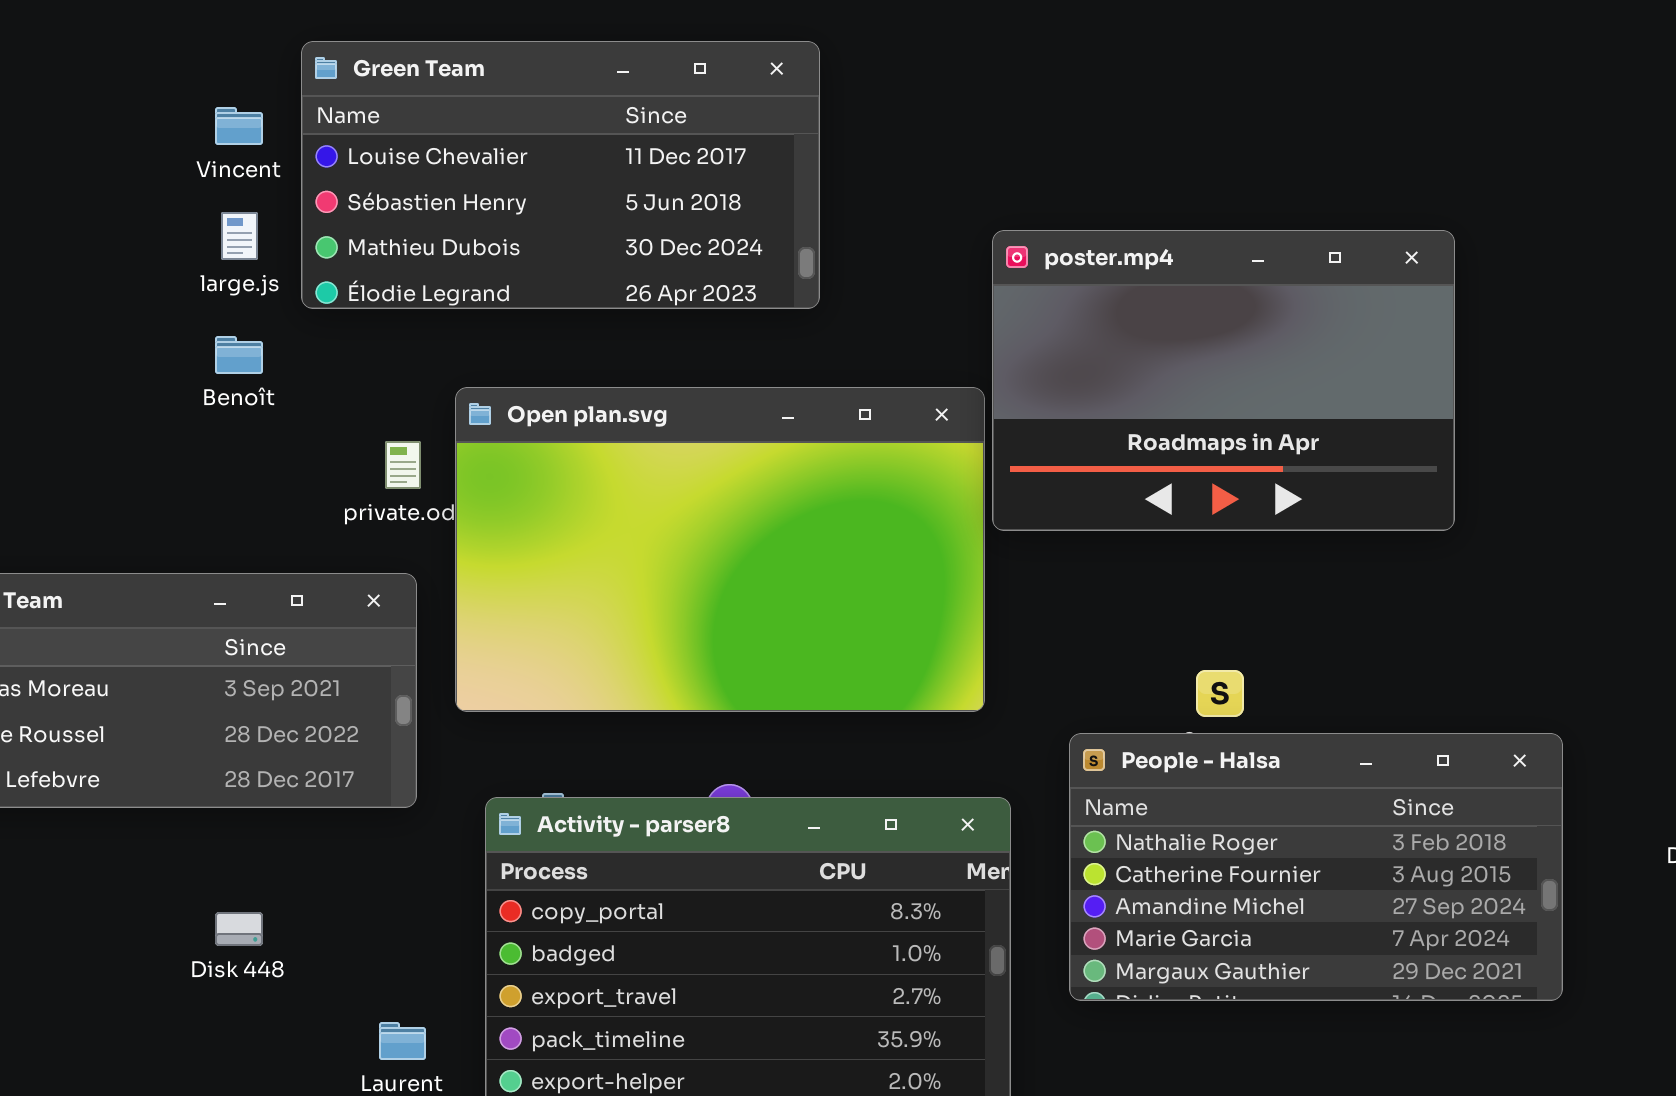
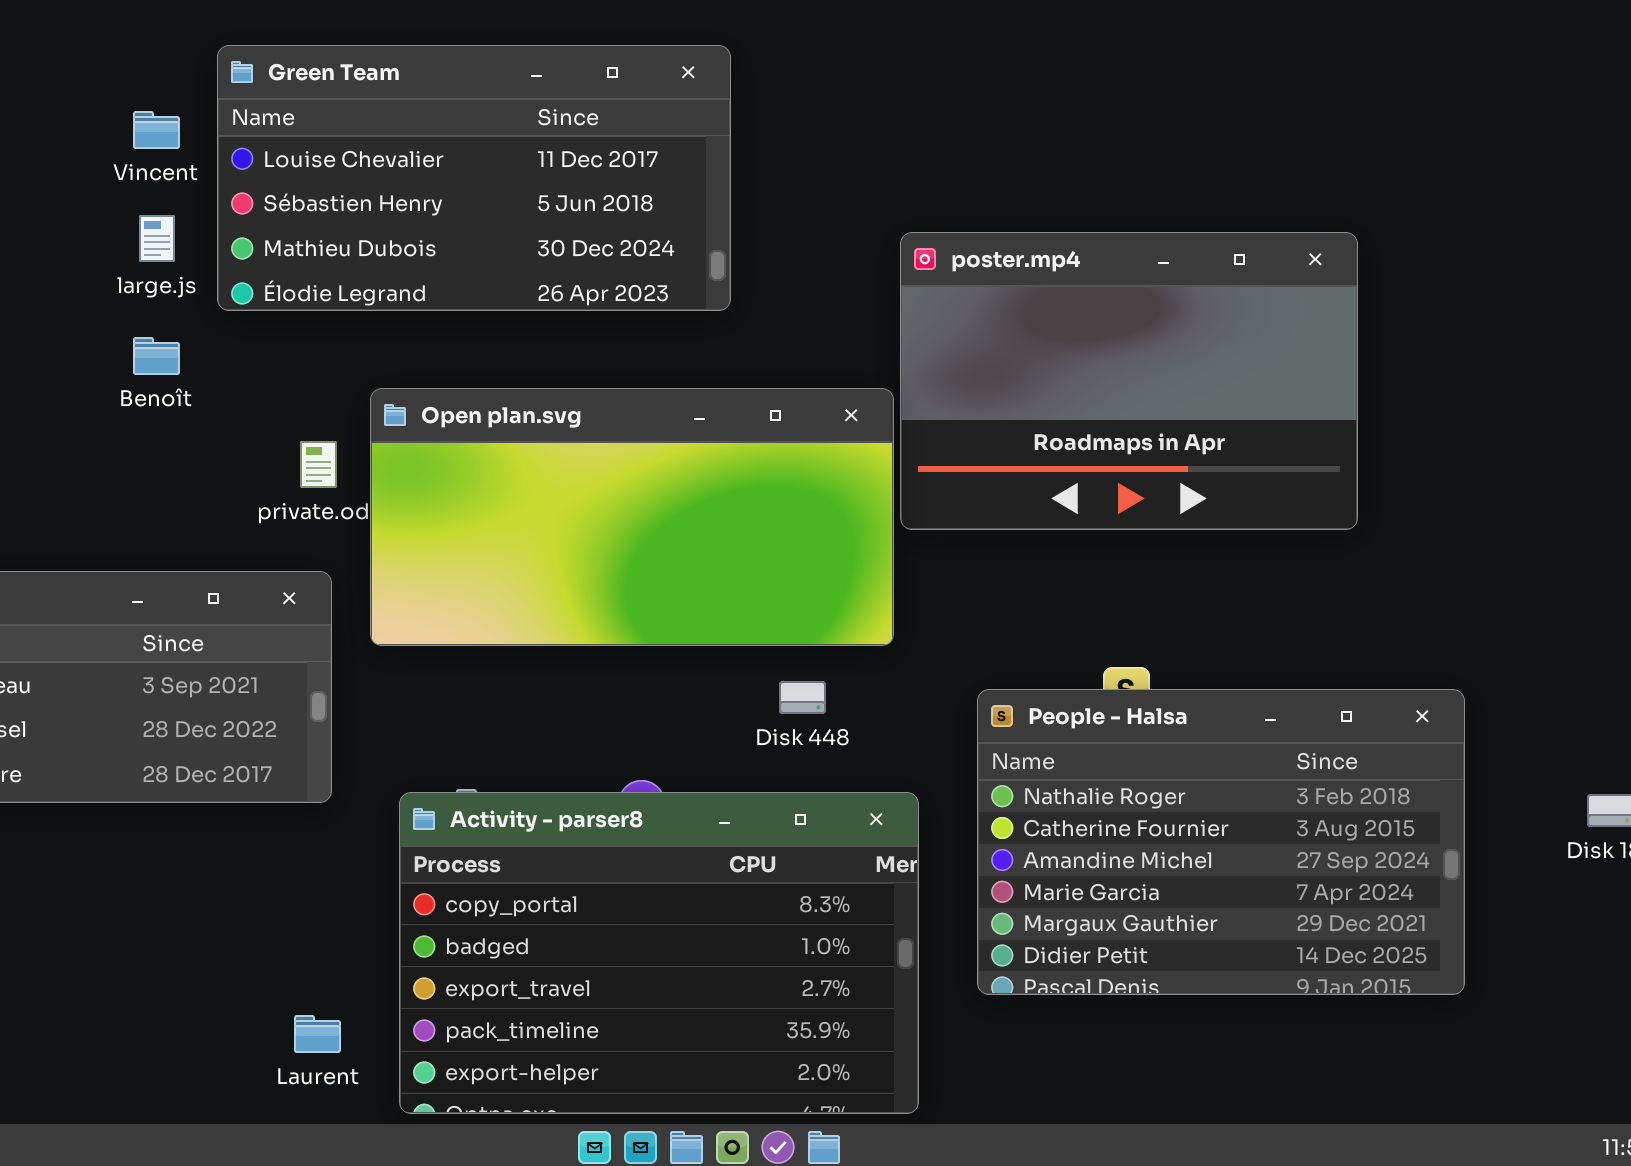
Open plan.svg: [455,387,985,712] -> [370,388,894,646], resized
People - Halsa: [1069,733,1563,1001] -> [977,689,1465,995], resized
Disk 448: [215,912,263,946] -> [779,681,826,714], moved

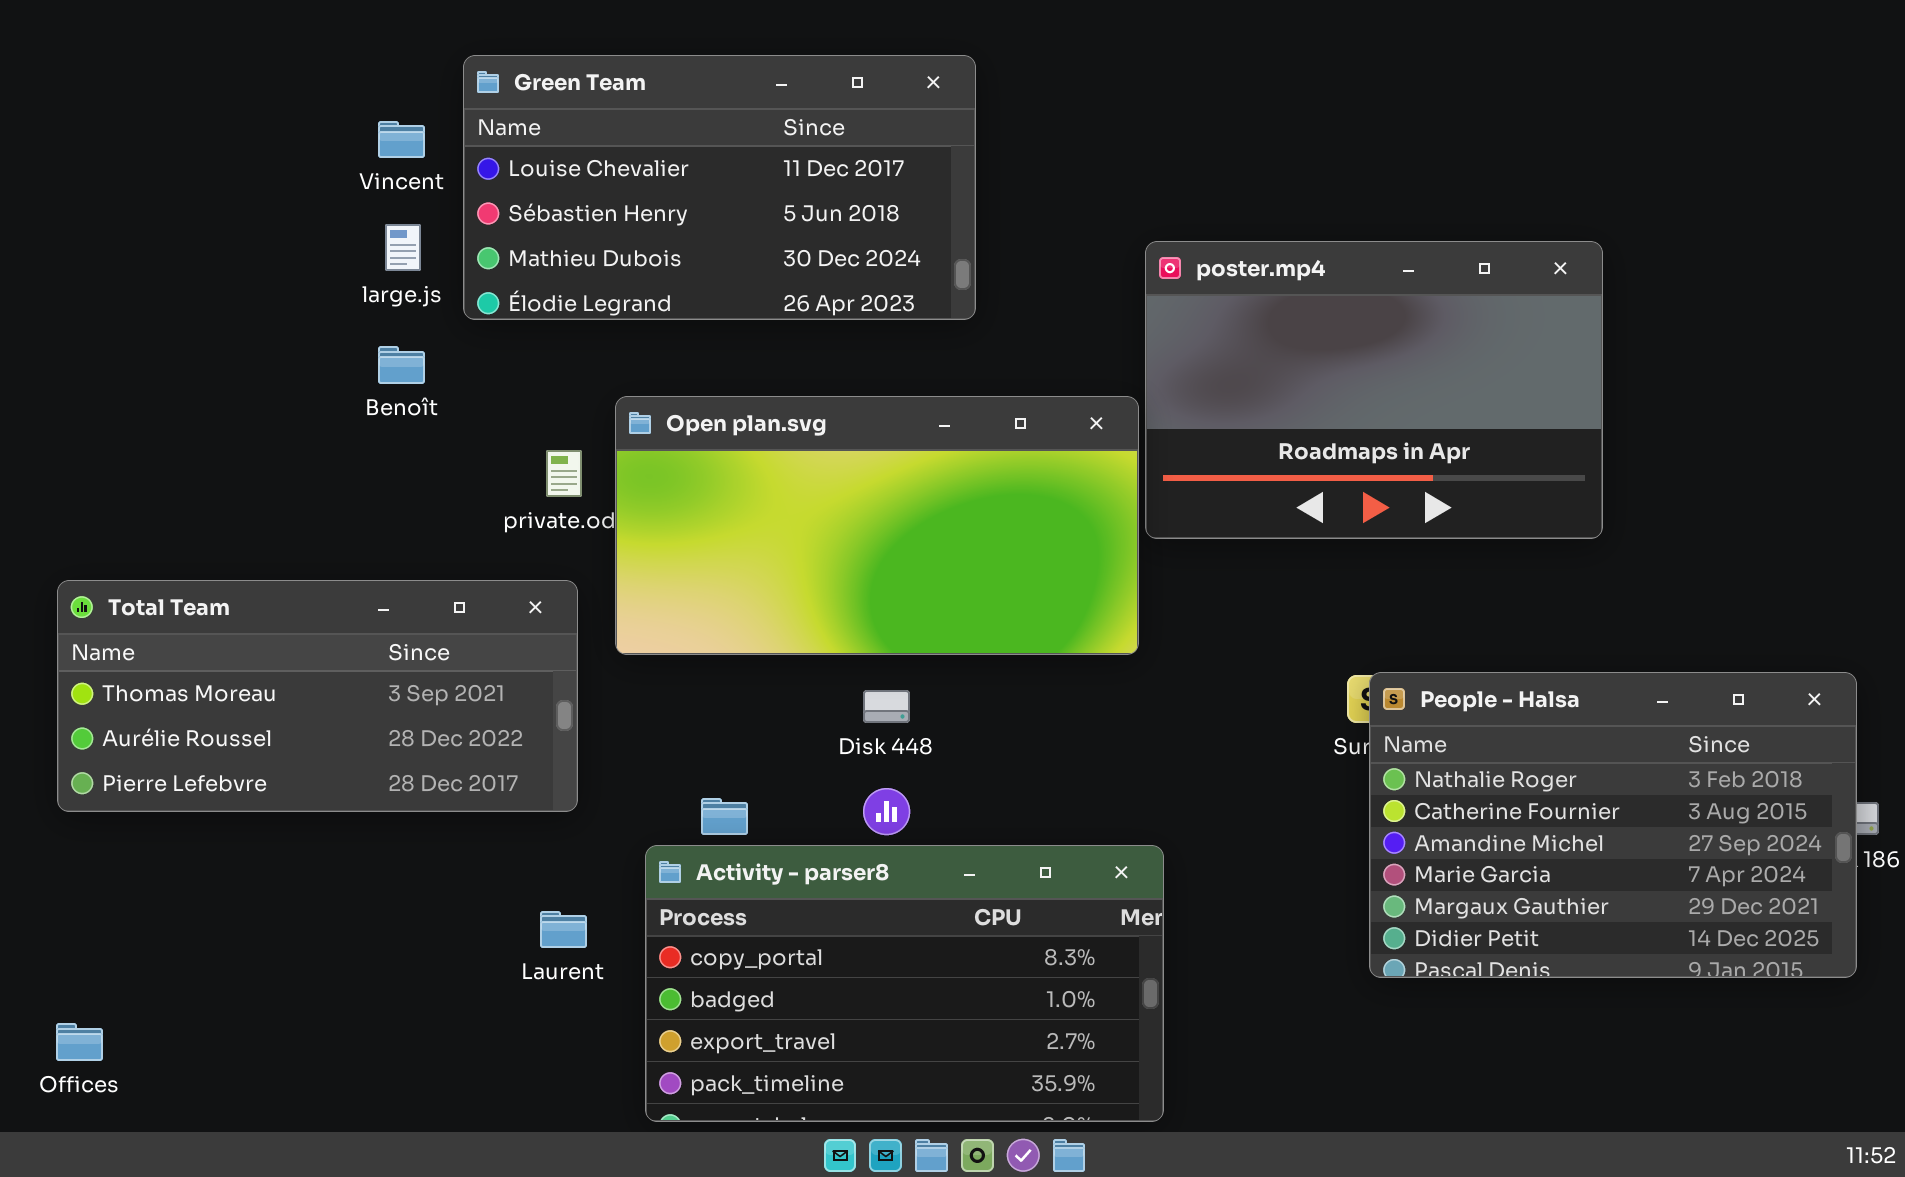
Disk 448: [779,681,826,714] -> [863,690,910,723], moved
People - Halsa: [977,689,1465,995] -> [1369,672,1857,978], moved
Activity - parser8: [399,792,919,1114] -> [645,845,1164,1122], resized
Laurent: [294,1015,341,1053] -> [540,911,587,948], moved

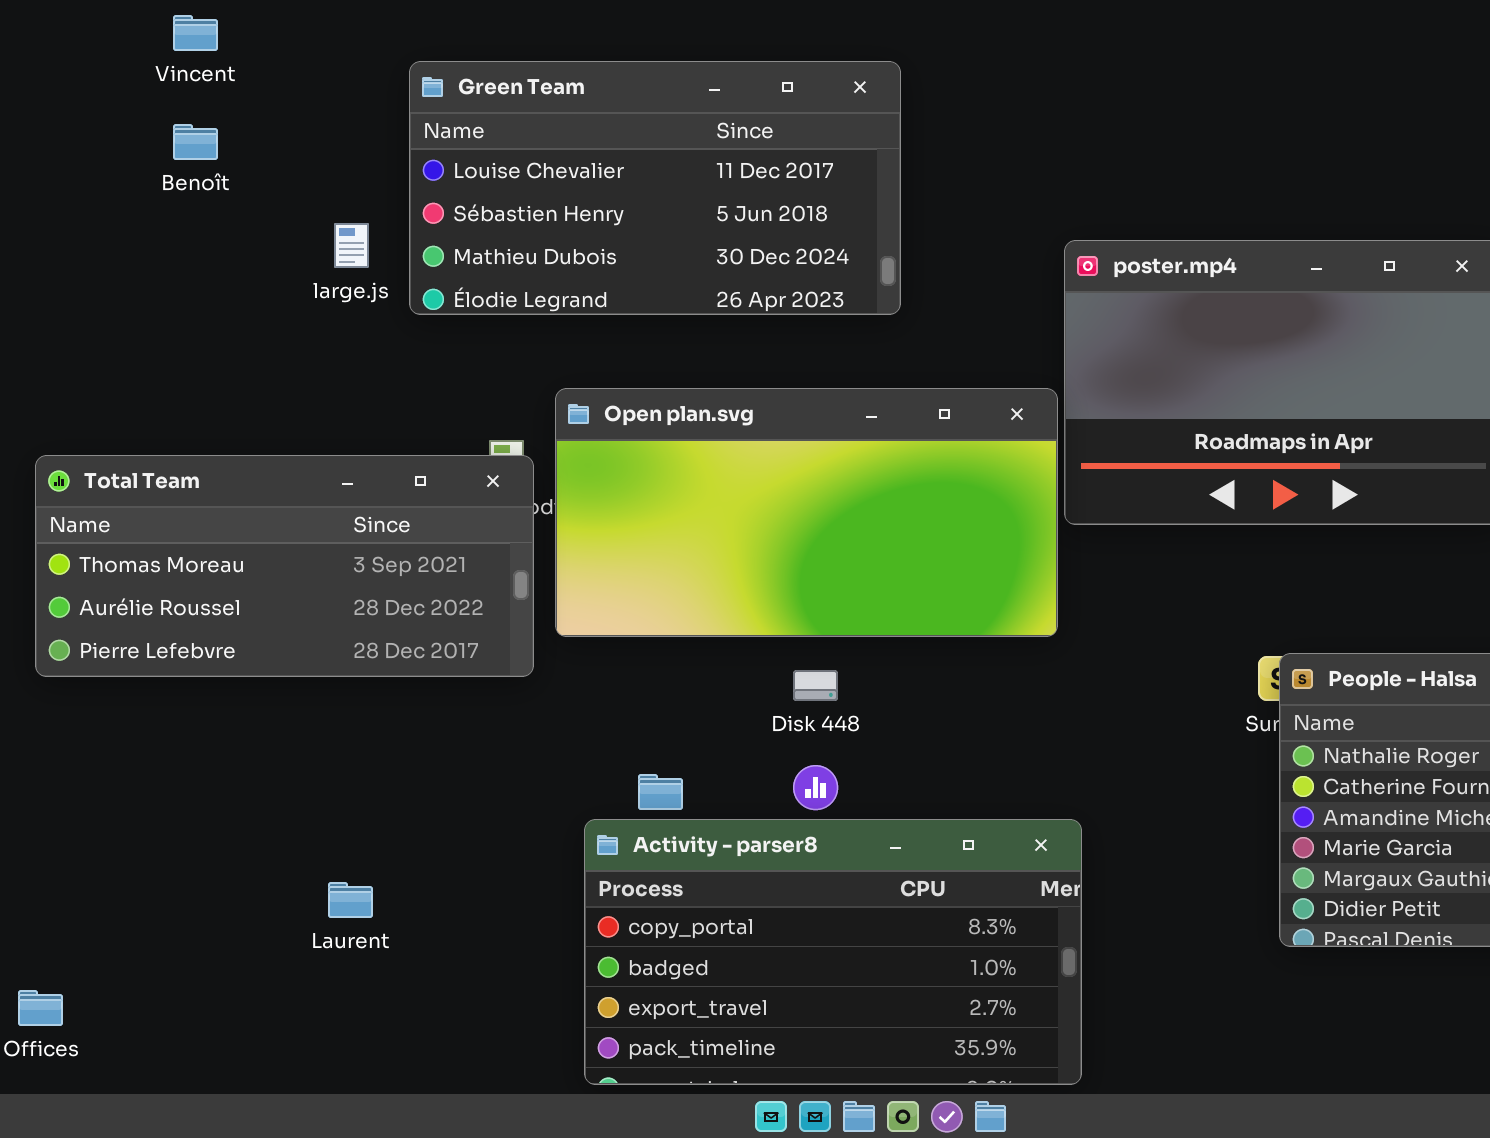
Vincent: [378,121,425,158] -> [173,15,218,51], moved
Benoît: [378,346,425,384] -> [173,124,218,160], moved
Total Team: [57,580,578,812] -> [35,455,534,677], moved
Laurent: [540,911,587,948] -> [328,882,373,918], moved

